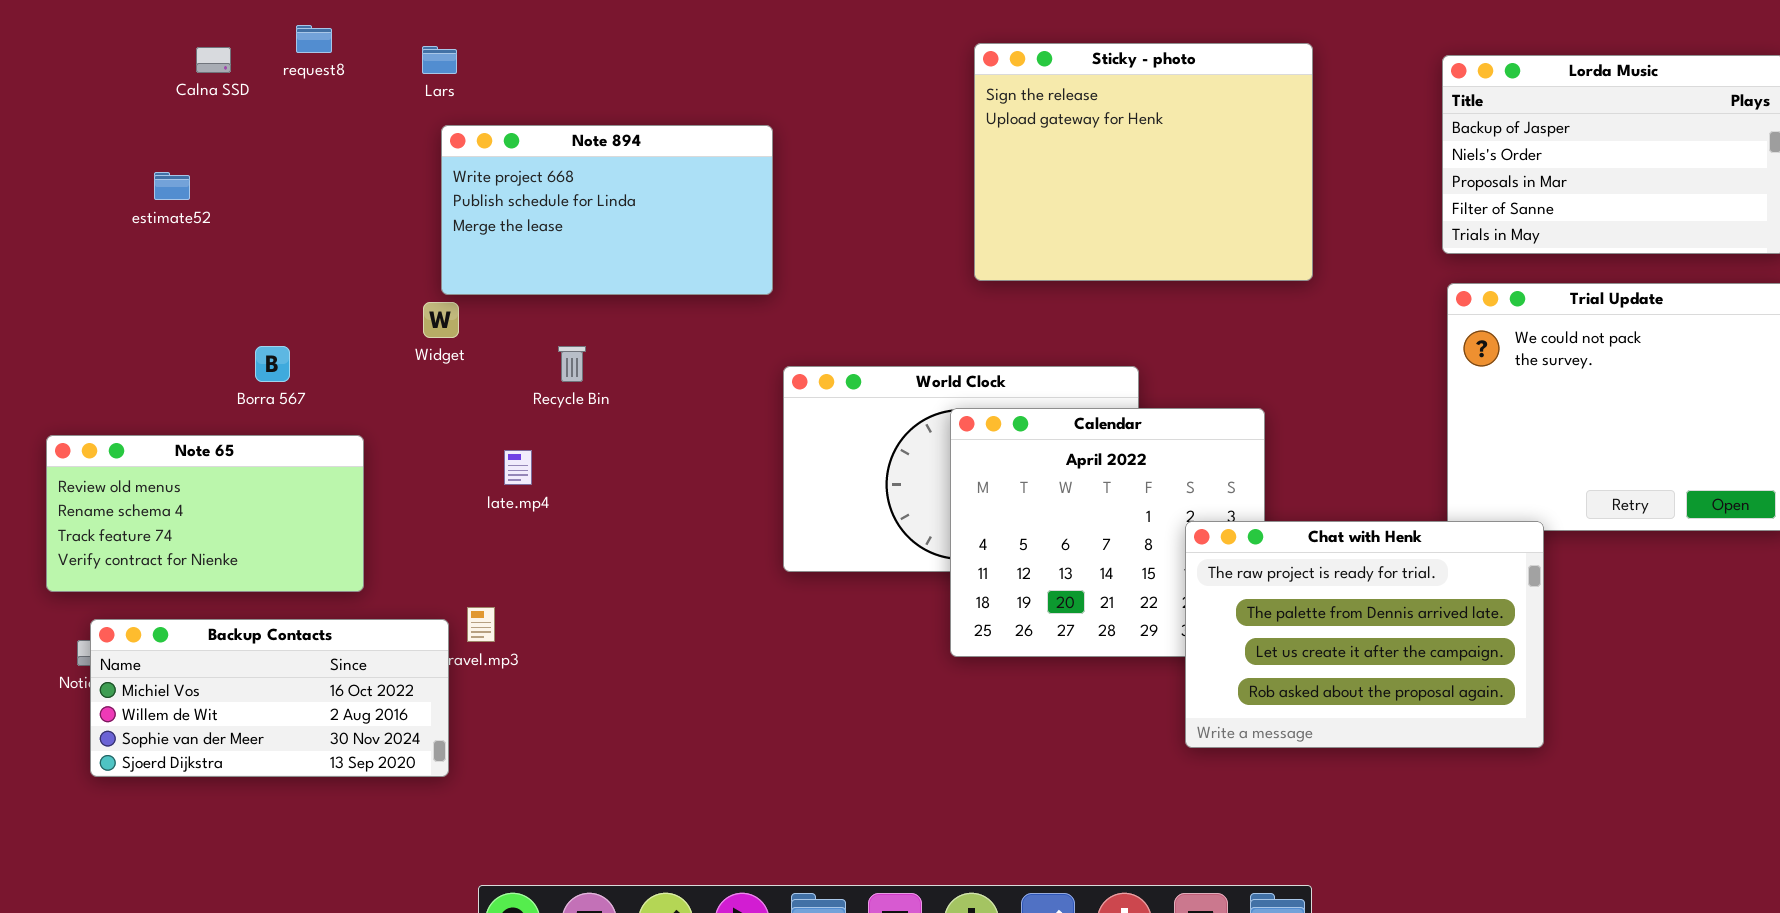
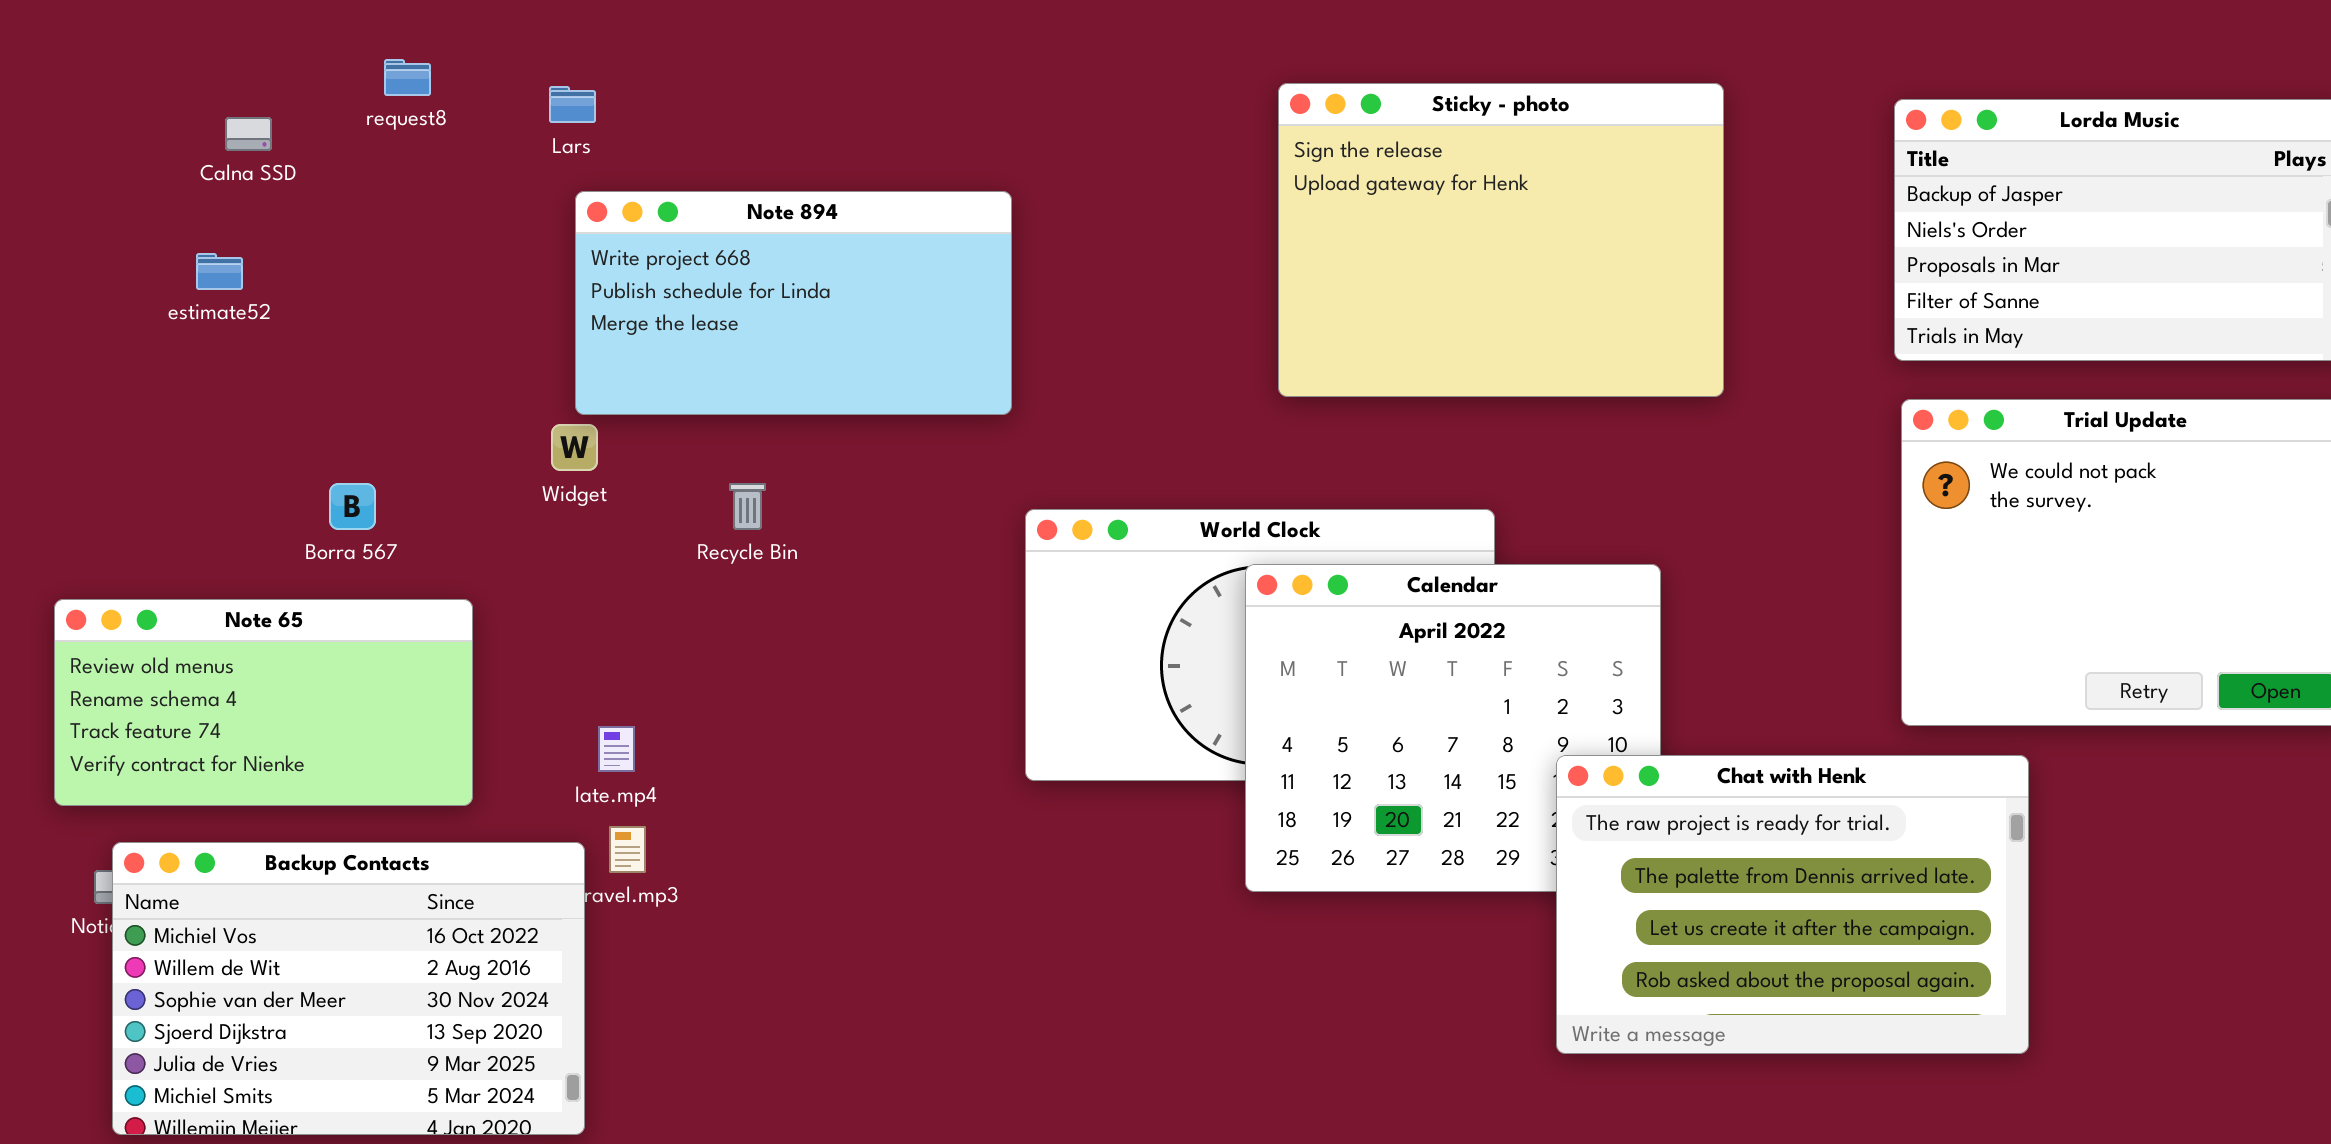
Calna SSD: [196,47,231,73] -> [225,117,272,151], moved
late.mp4: [504,450,532,485] -> [598,726,635,772], moved
Chat with Henk: [1185,521,1544,748] -> [1556,755,2029,1054], moved
Backup Contacts: [90,619,449,777] -> [112,842,585,1135], resized

